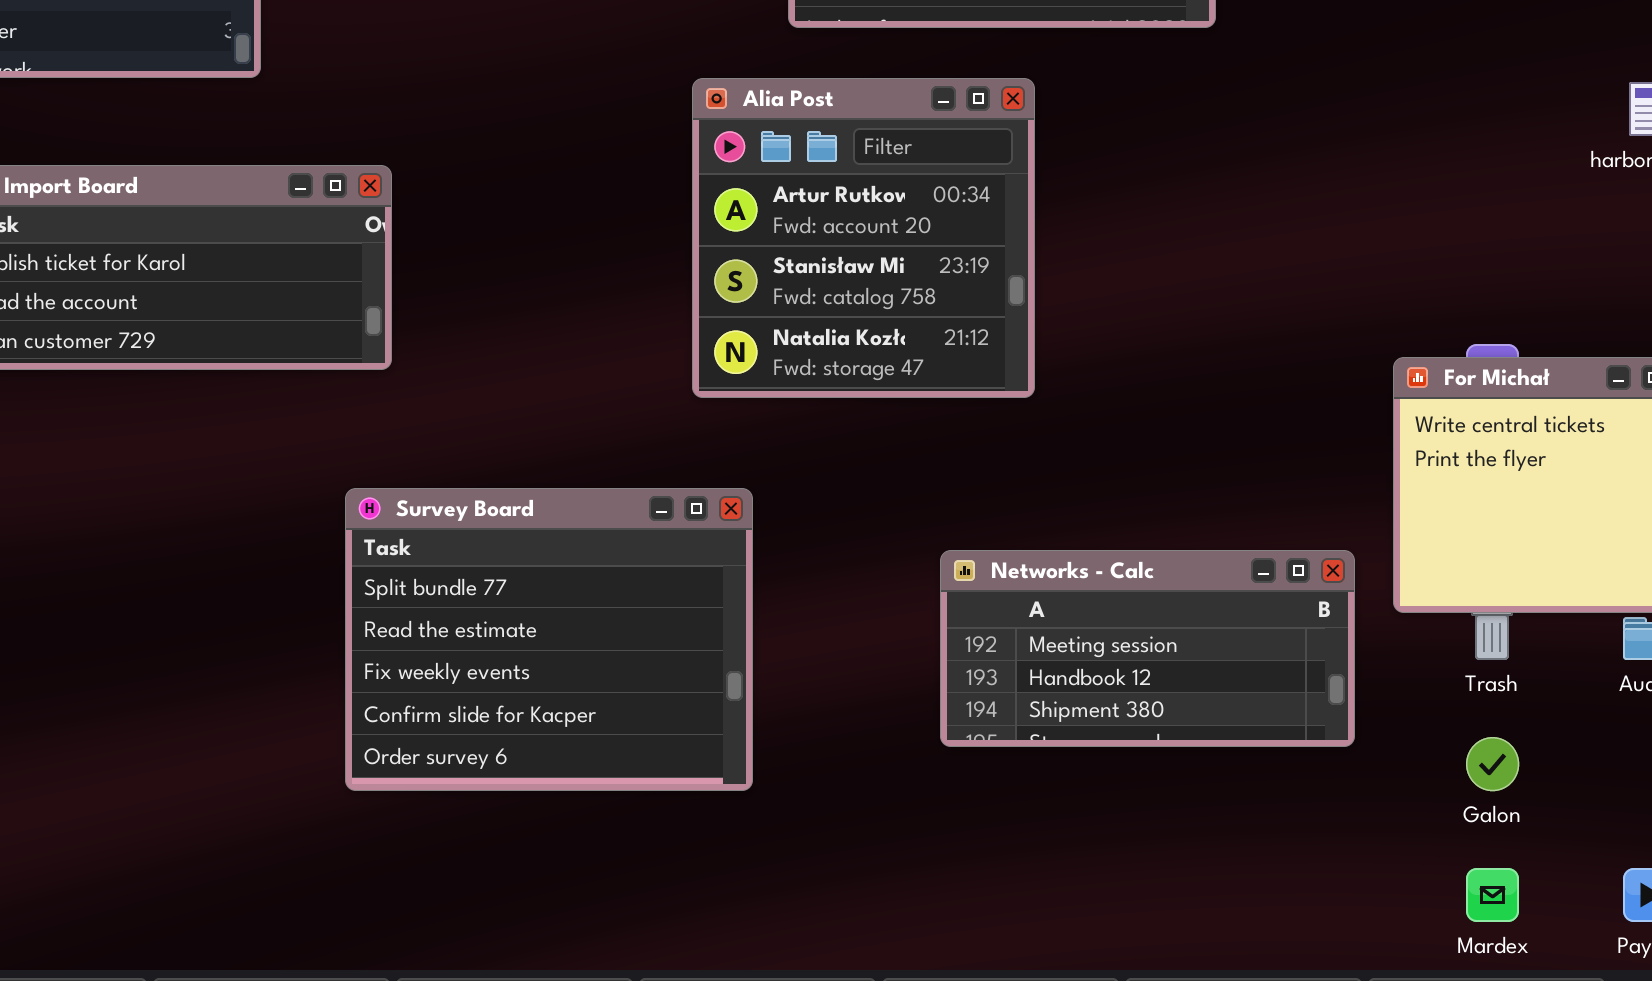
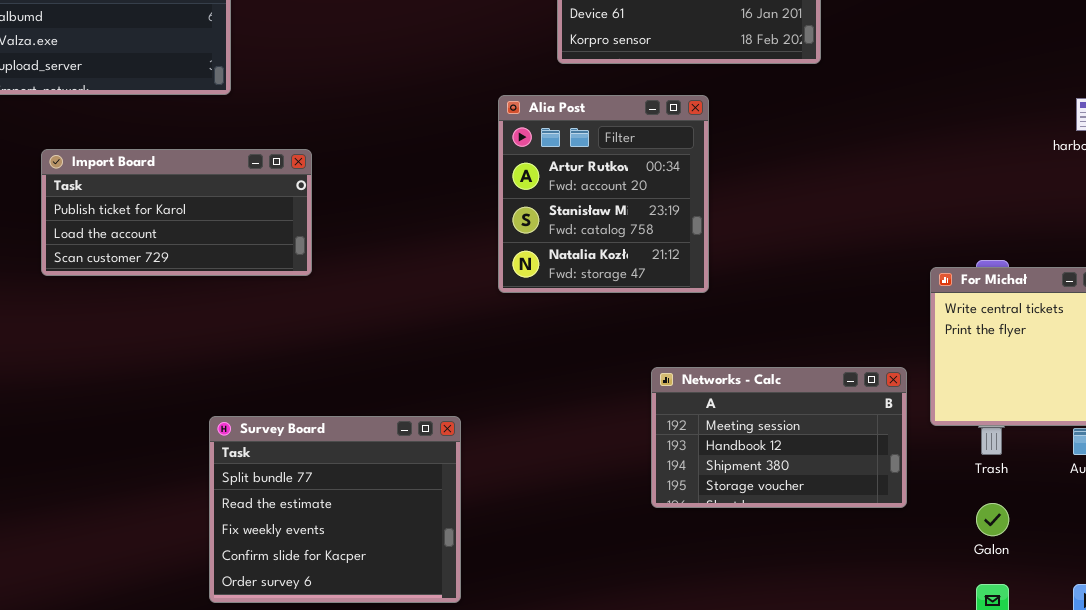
Survey Board: [345,488,753,791] -> [209,416,461,603], moved
Networks - Calc: [940,550,1355,747] -> [651,367,907,508], resized

